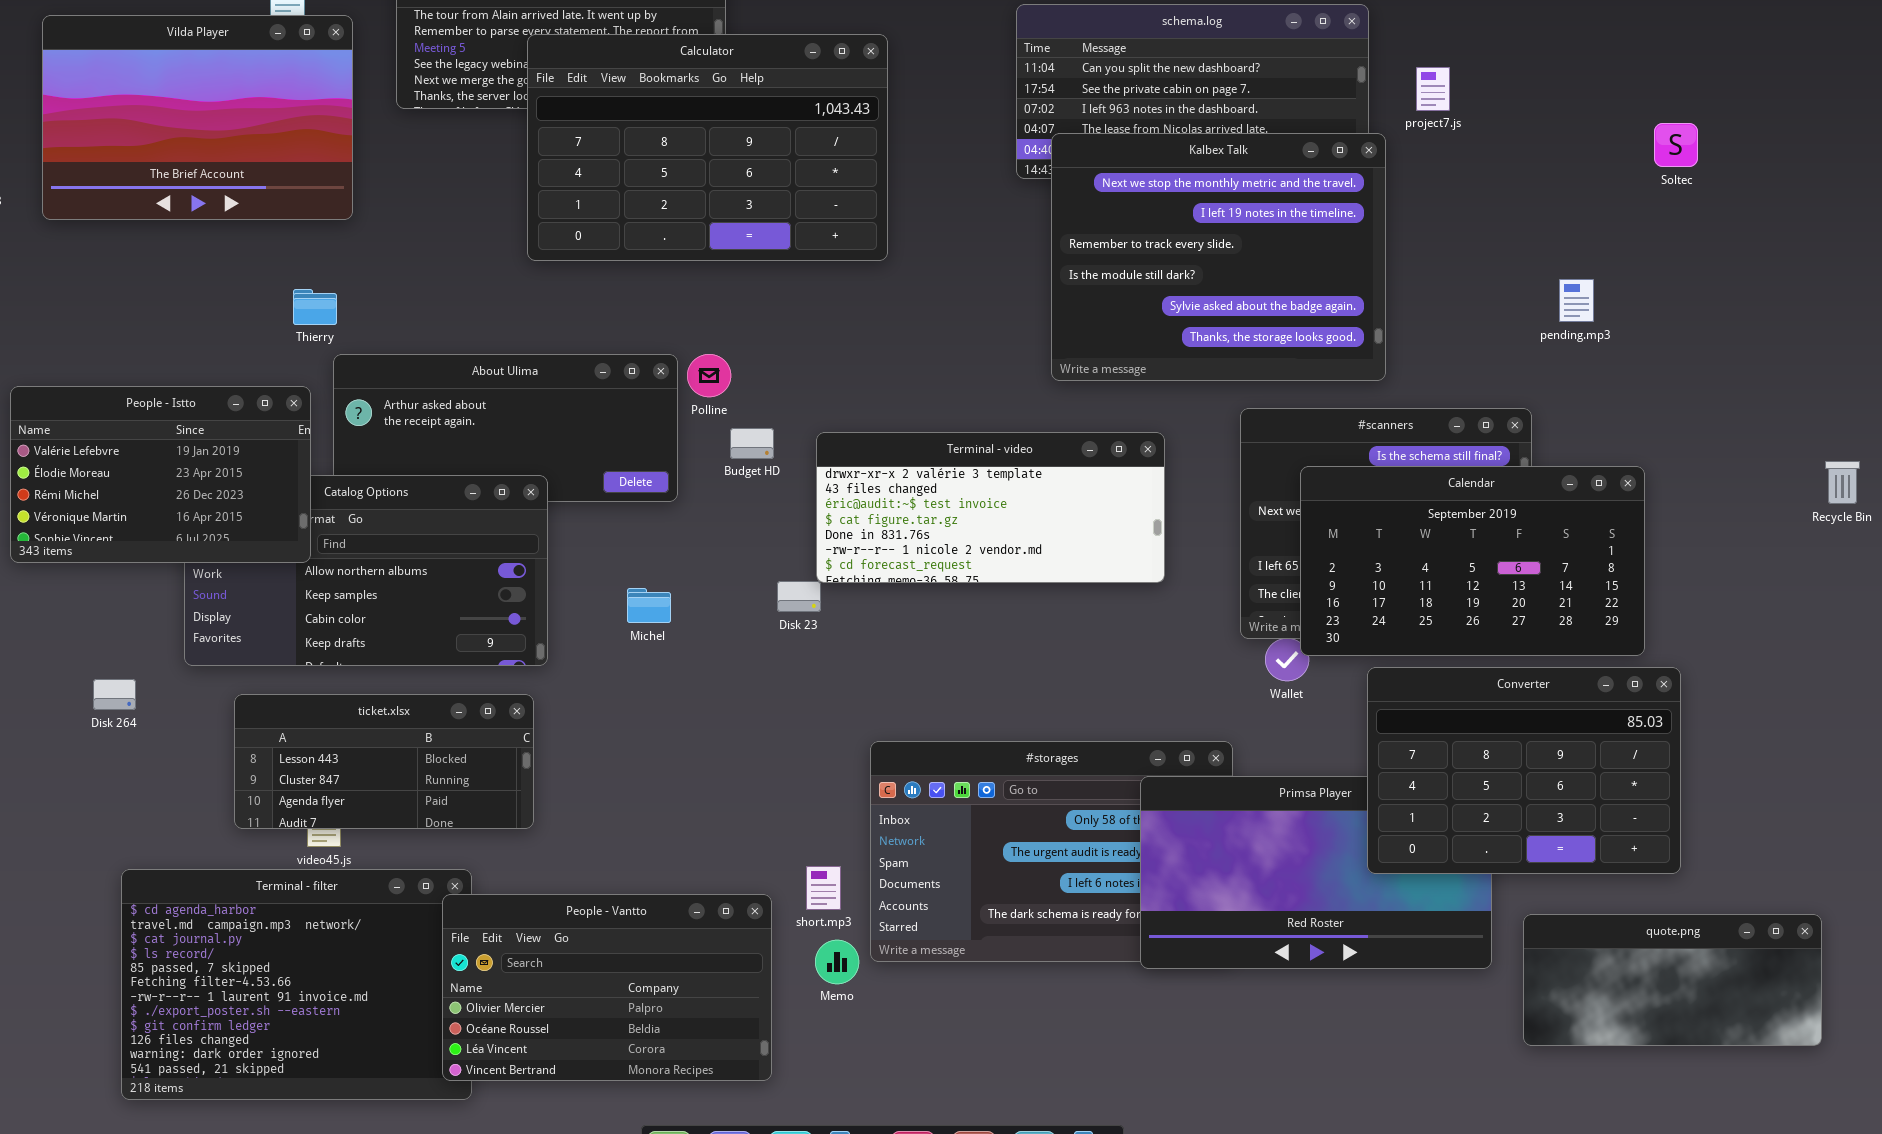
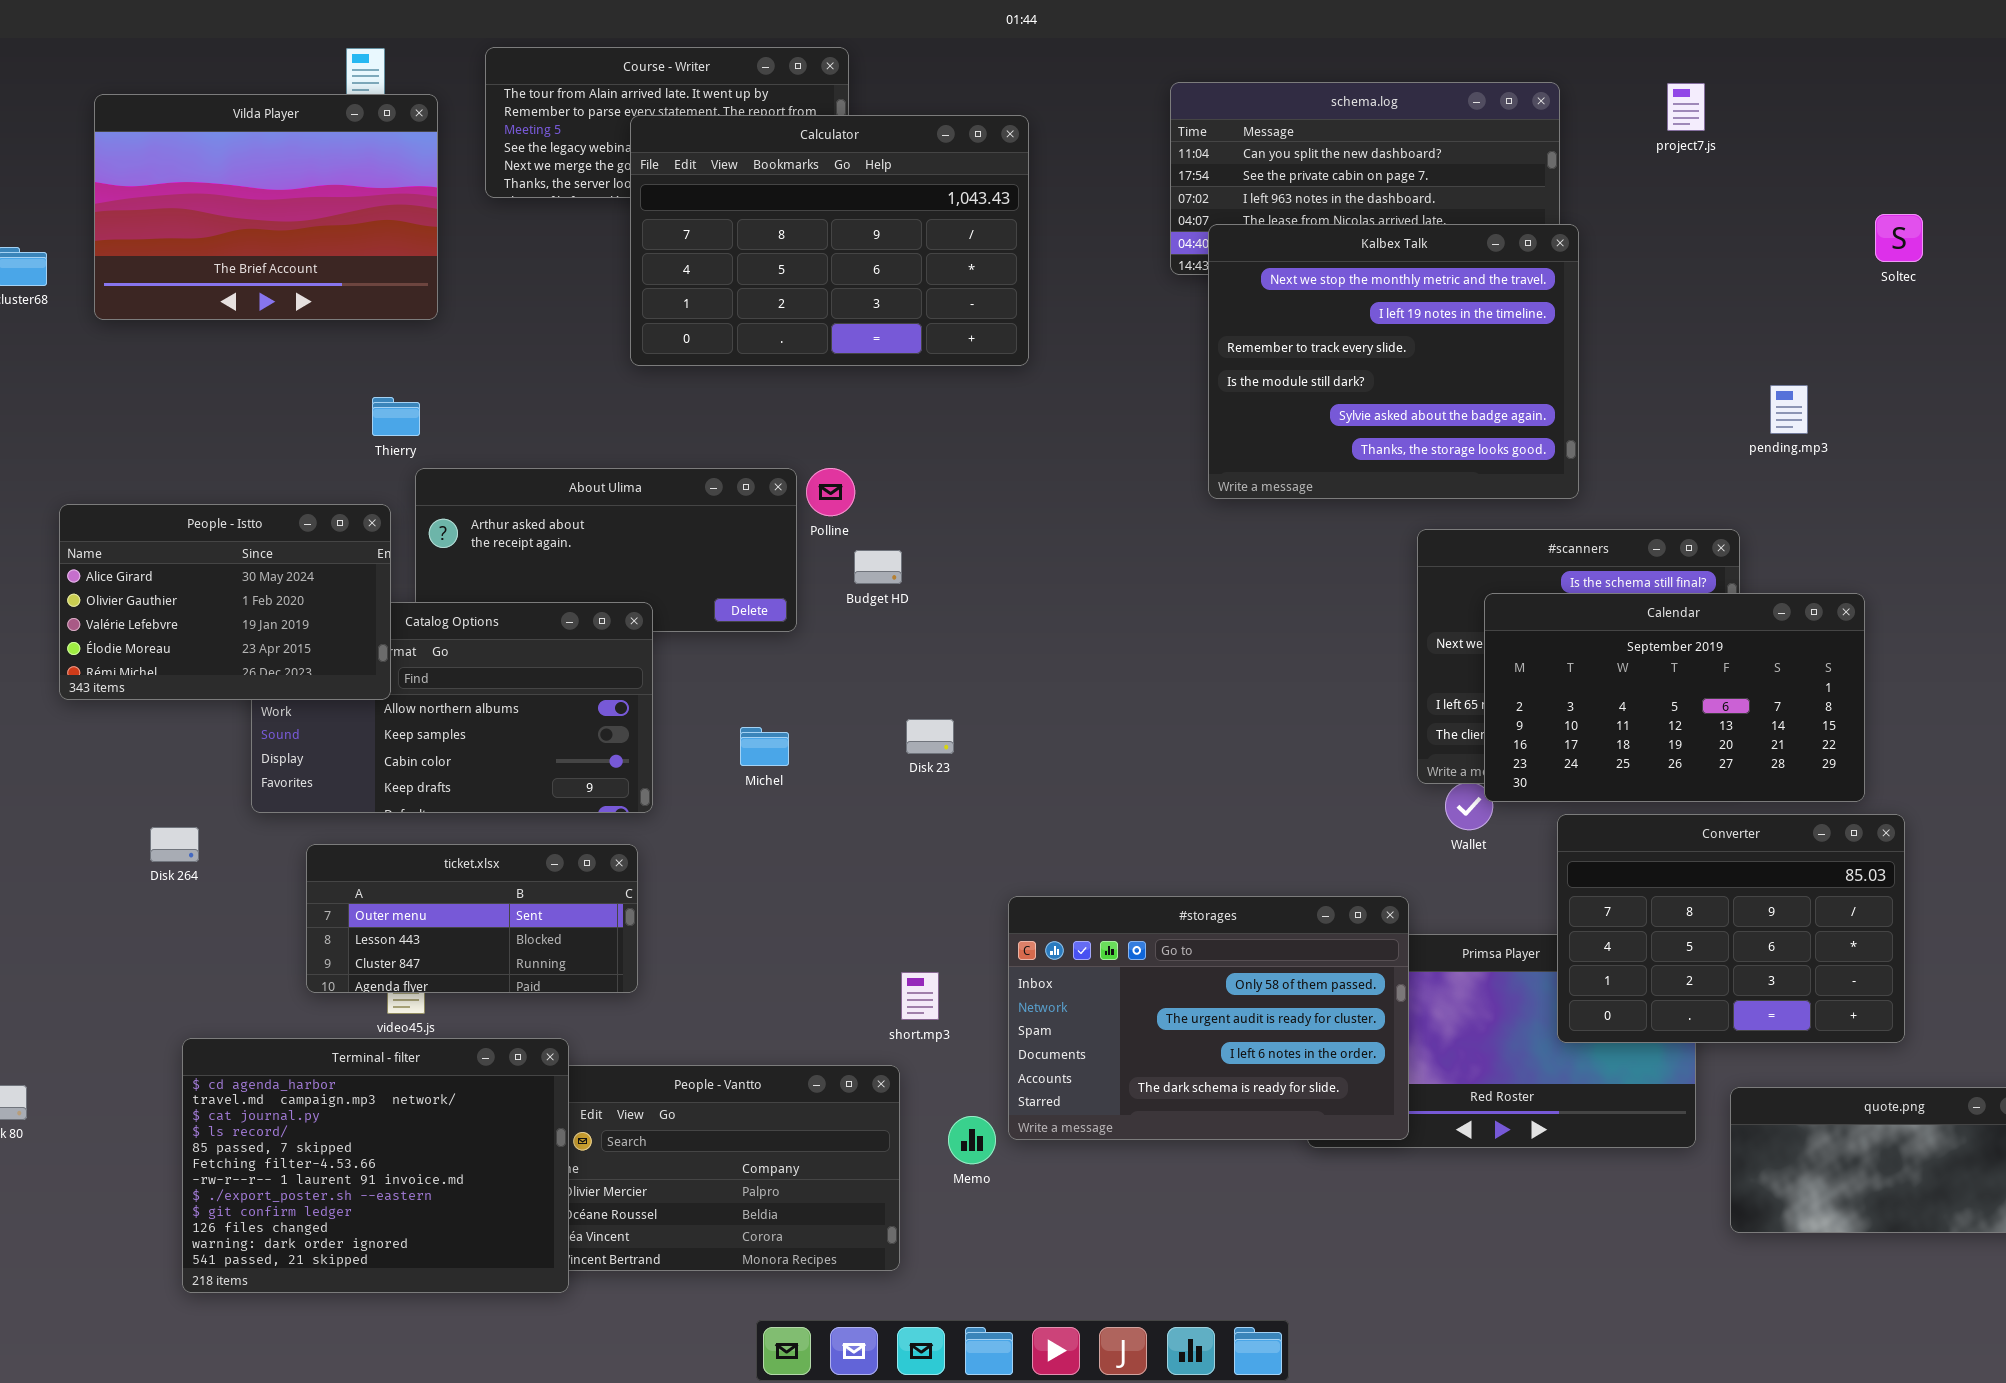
project7.js: [1416,67,1450,111] -> [1667,83,1705,131], moved
People - Istto: [10,386,311,563] -> [59,504,391,700], scrolled up 2 rows
Terminal - video: [816,432,1165,583] -> none, closed
ticket.xlsx: [234,694,534,829] -> [306,844,638,993], scrolled up 1 row
#storages: [870,741,1233,962] -> [1008,896,1409,1140], raised
short.mp3: [806,866,841,910] -> [901,972,939,1020], moved
Terminal - filter: [121,869,472,1100] -> [182,1038,569,1293], raised

